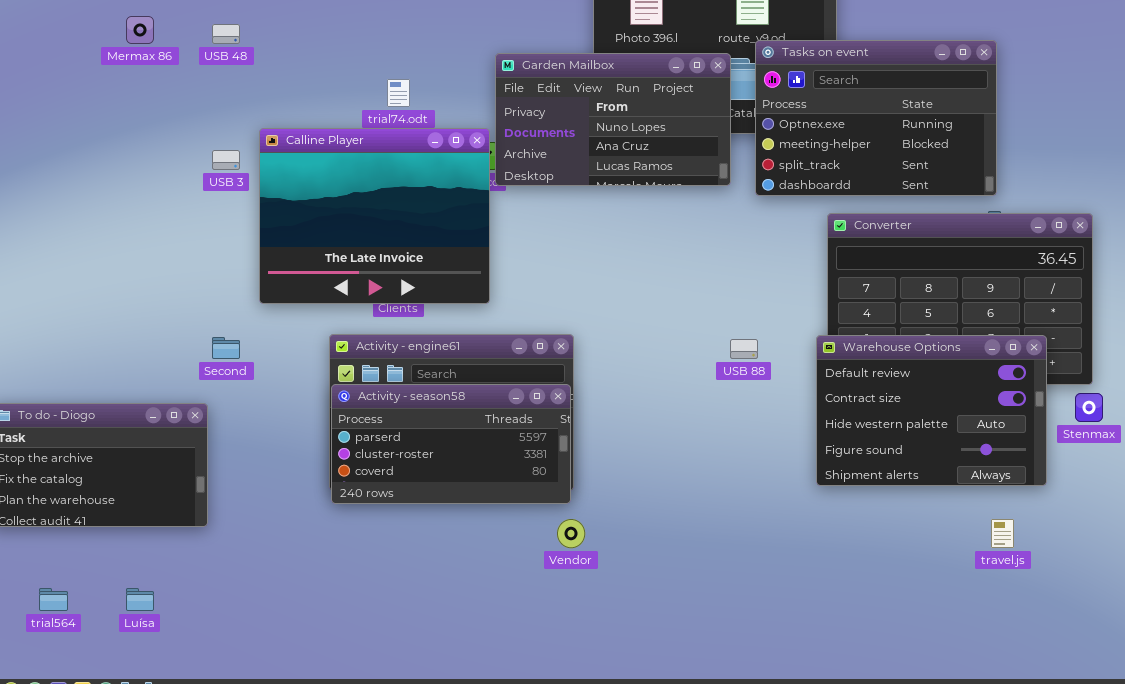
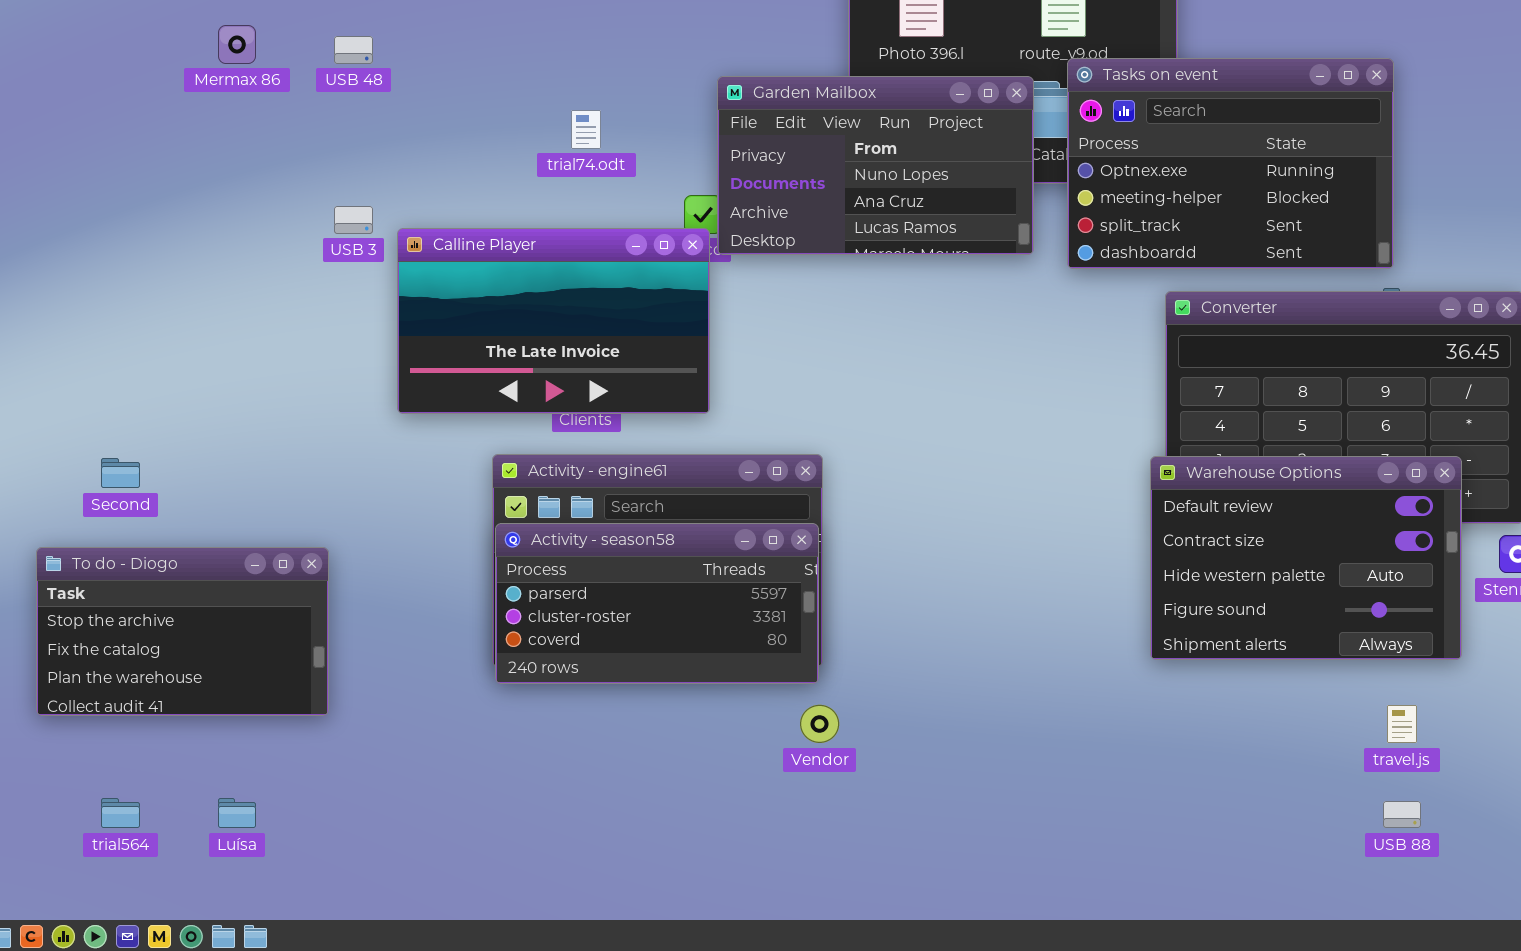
Calline Player: [259,128,490,304] -> [397,228,710,414], resized
Second: [212,337,240,359] -> [101,458,140,488], moved
USB 88: [730,339,758,359] -> [1383,801,1421,828], moved

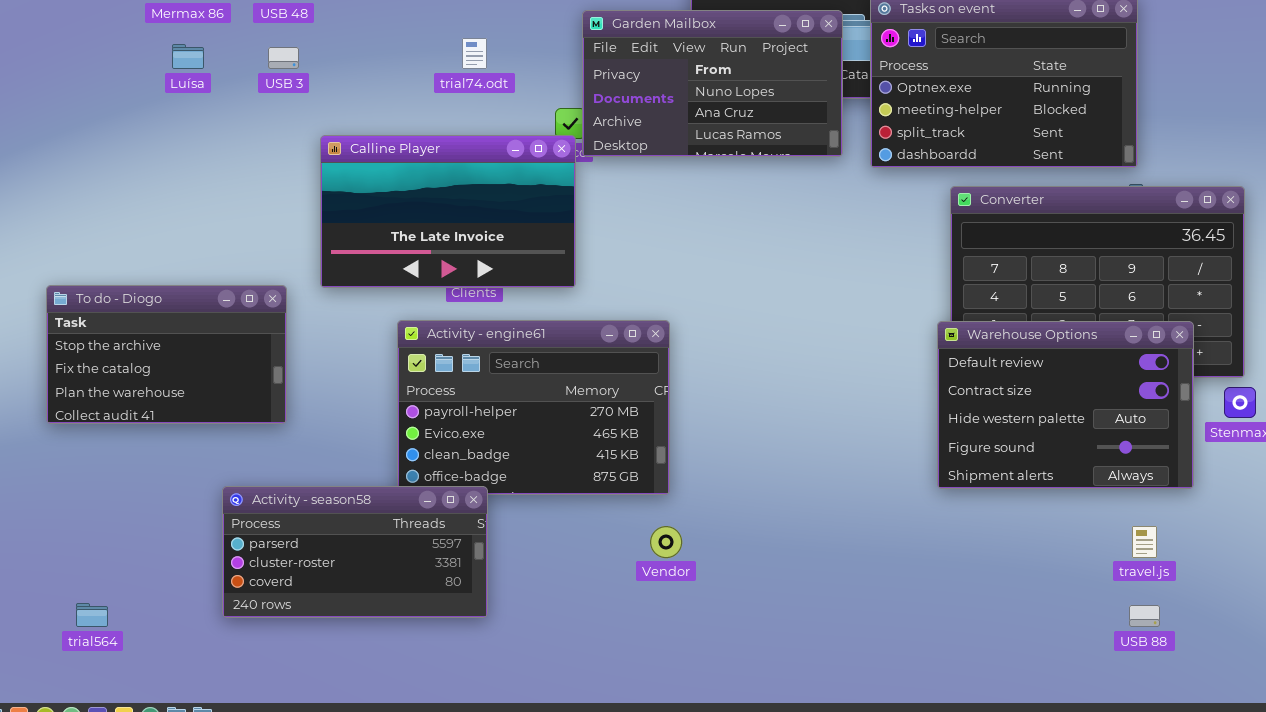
USB 3: [334,206,373,234] -> [268,47,299,69], moved
Activity - season58: [495,523,819,684] -> [222,486,488,618], moved
To do - Diogo: [36,547,329,716] -> [46,285,287,424], moved
Luísa: [218,798,256,828] -> [172,44,204,69], moved

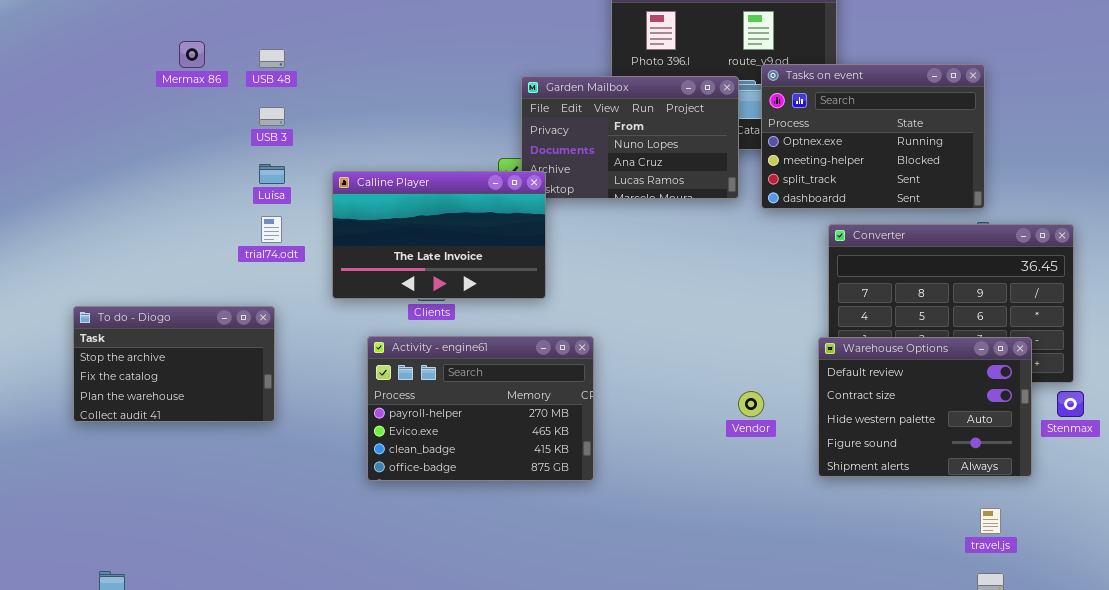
trial74.odt: [462,38,487,69] -> [261,216,282,243], moved
Luísa: [172,44,204,69] -> [259,164,285,184], moved
Calline Player: [320,135,576,288] -> [332,171,546,299], moved
Activity - season58: [222,486,488,618] -> none, closed
Vendor: [650,526,682,558] -> [738,391,764,417], moved

